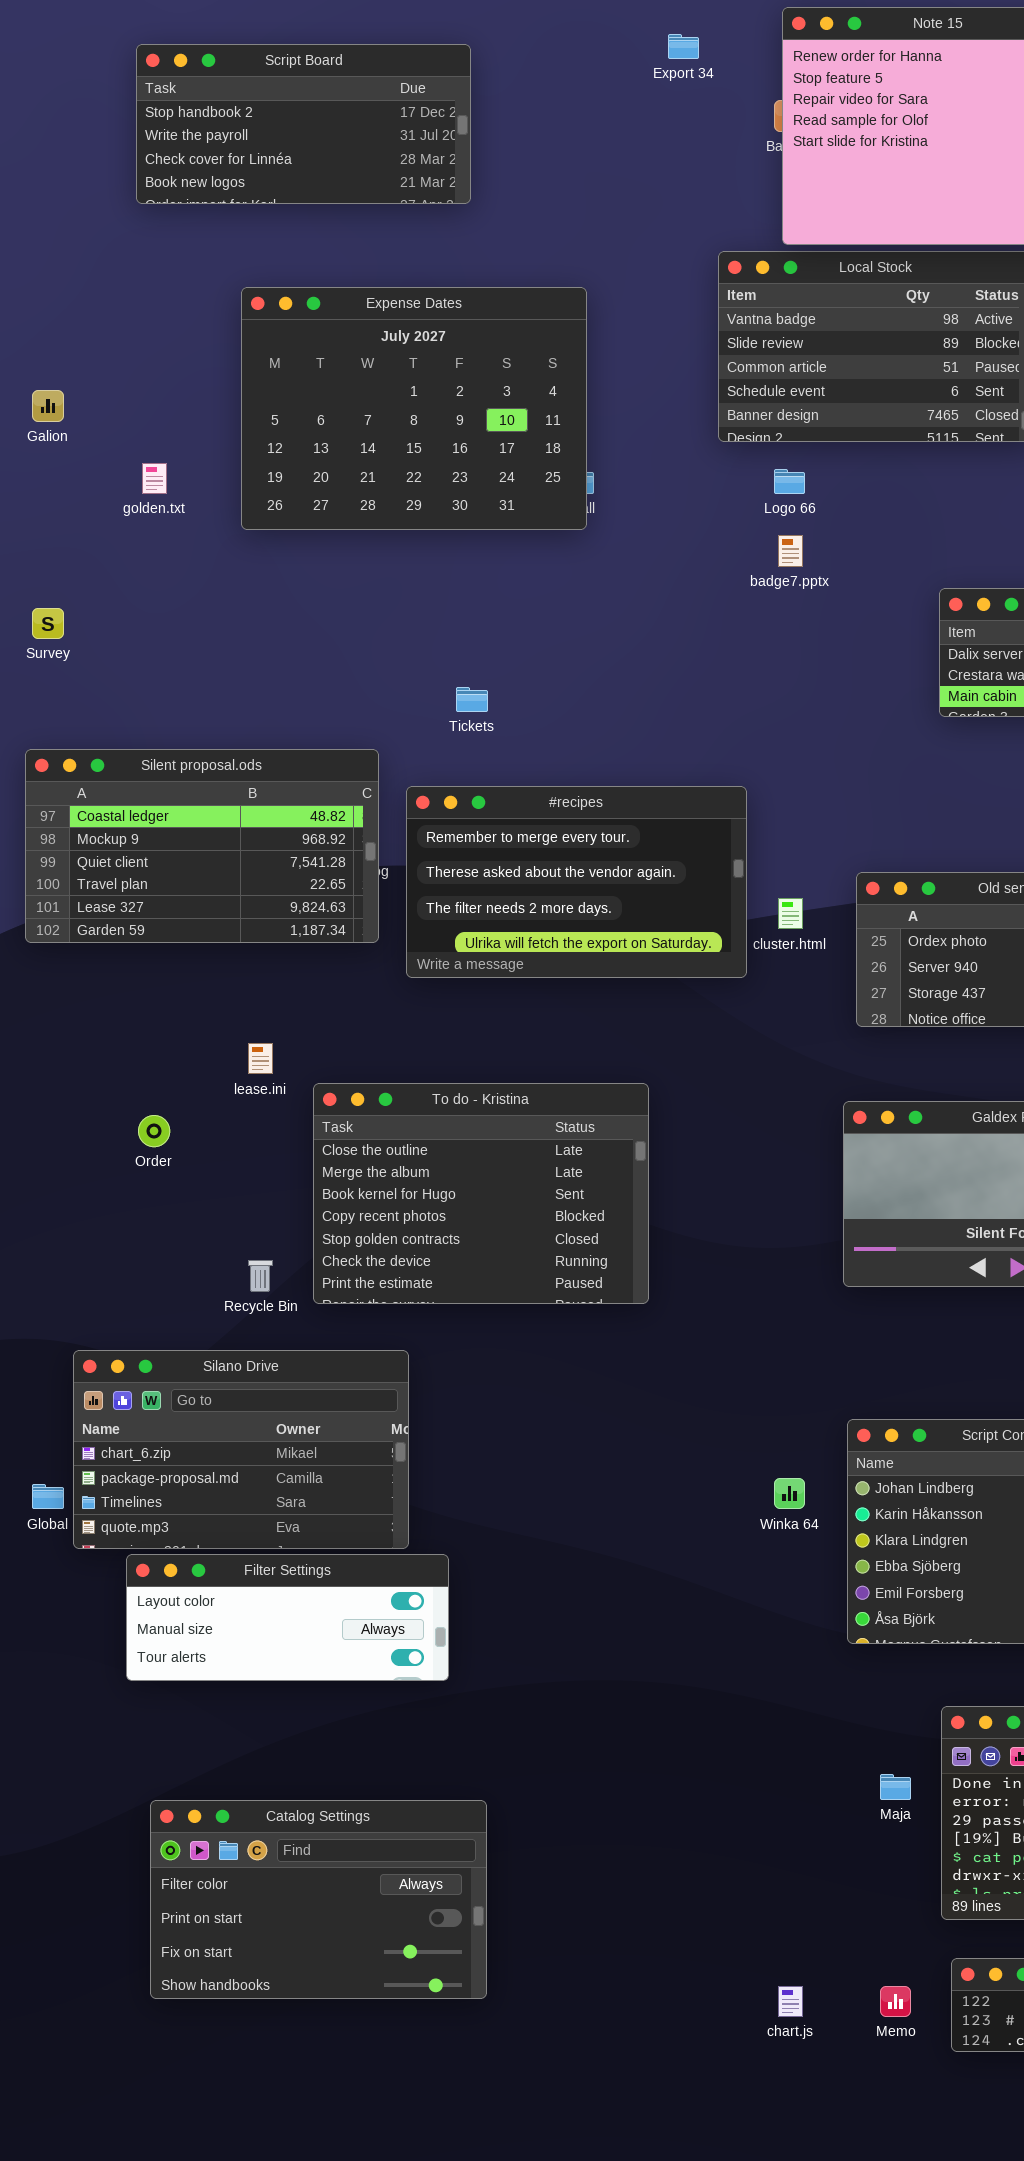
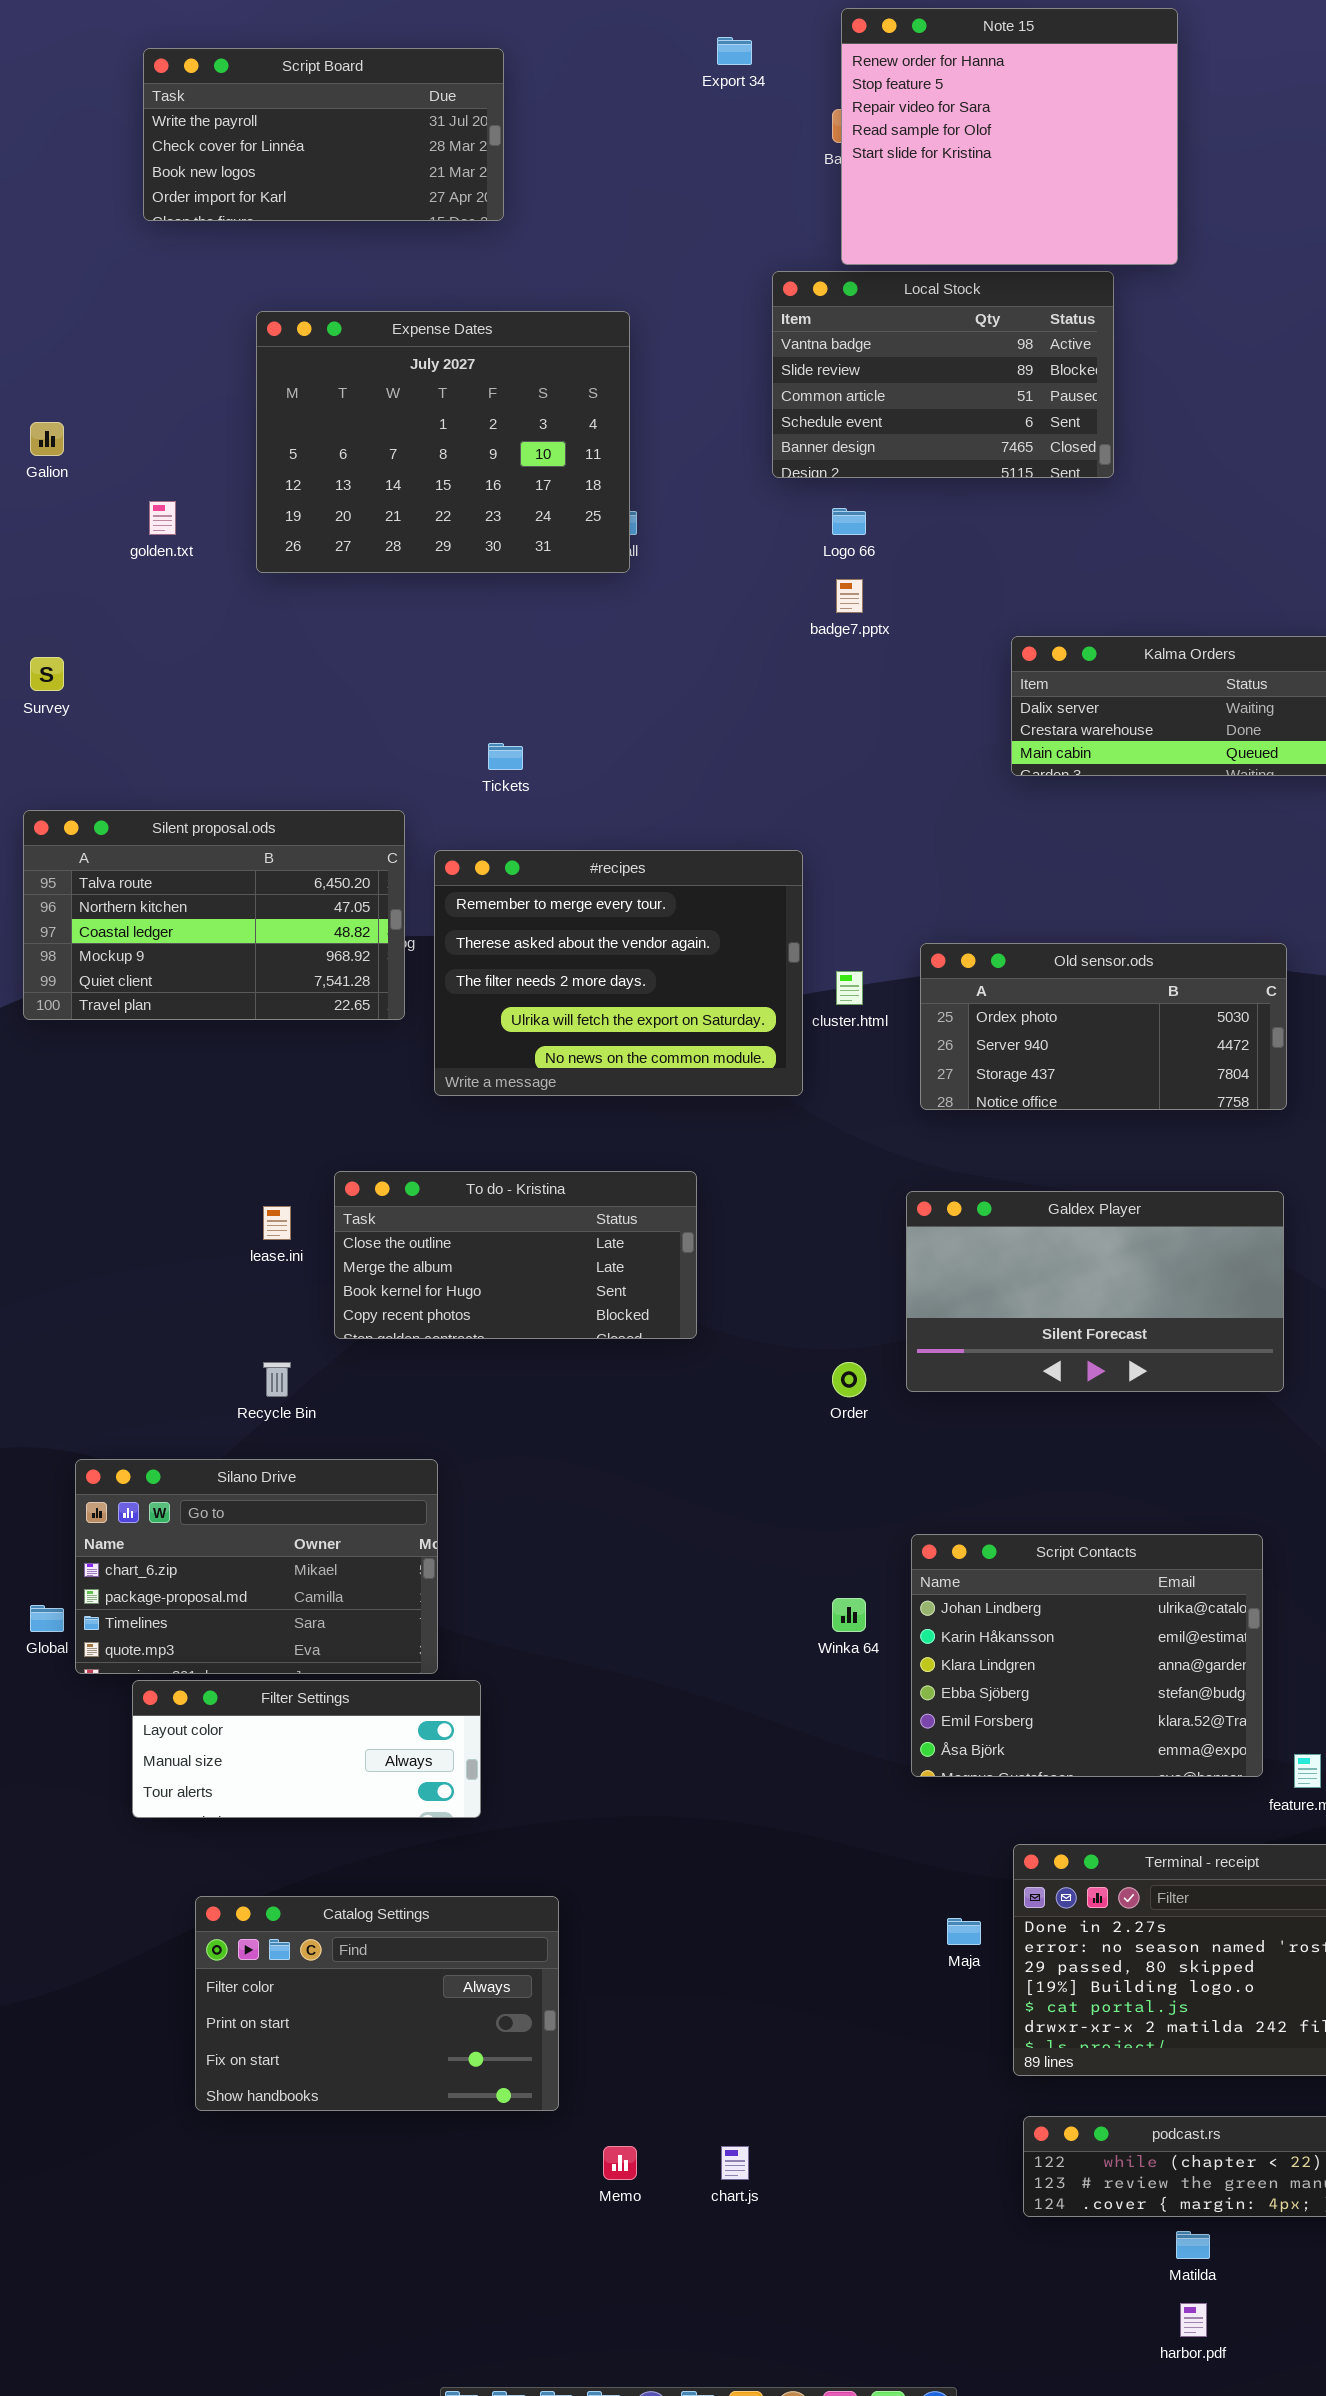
Script Board: [136,44,471,204] -> [143,48,504,221], scrolled down 1 row
Silent proposal.ods: [25,749,379,943] -> [23,810,405,1020], scrolled up 2 rows
#recipes: [406,786,747,978] -> [434,850,803,1096], resized
lease.ini: [248,1043,273,1074] -> [263,1206,291,1240], moved
To do - Kristina: [313,1083,649,1304] -> [334,1171,697,1339], resized
Order: [138,1115,170,1147] -> [832,1362,866,1397], moved
Catalog Settings: [150,1800,487,1999] -> [195,1896,559,2111], moved
chart.js: [778,1986,803,2017] -> [721,2146,749,2180], moved
Memo: [880,1986,911,2017] -> [603,2146,637,2180], moved

